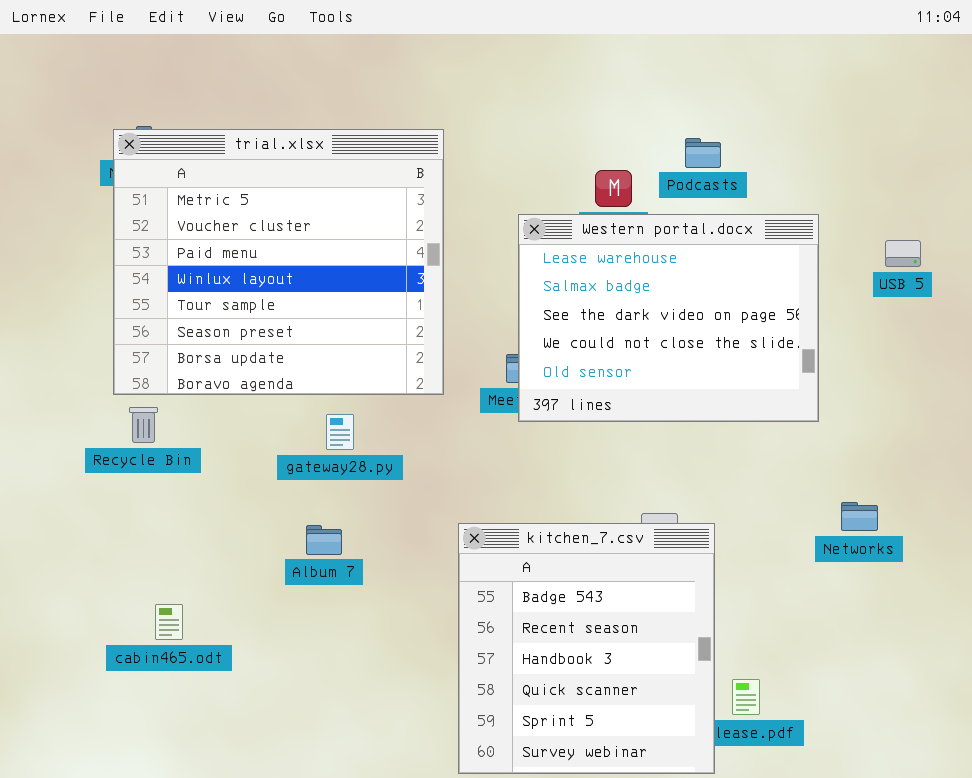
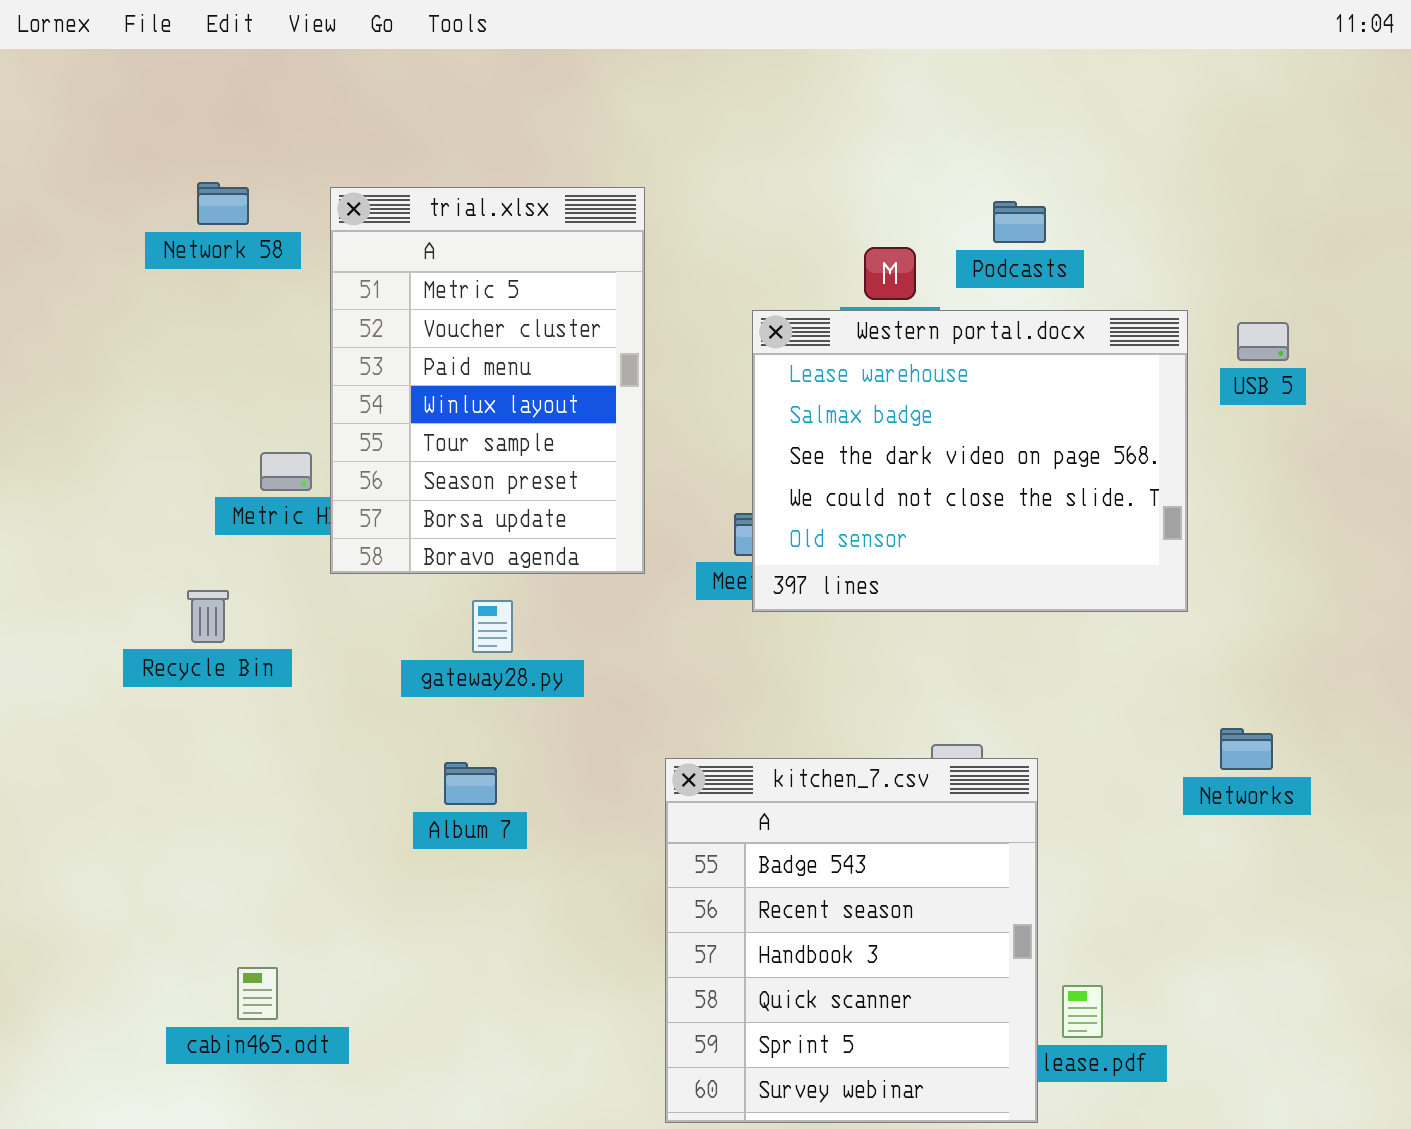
trial.xlsx: [113,129,444,395] -> [330,187,645,574], resized
USB 5: [885,240,921,267] -> [1237,322,1289,361], moved
cabin465.odt: [155,604,183,640] -> [237,967,278,1020], moved

